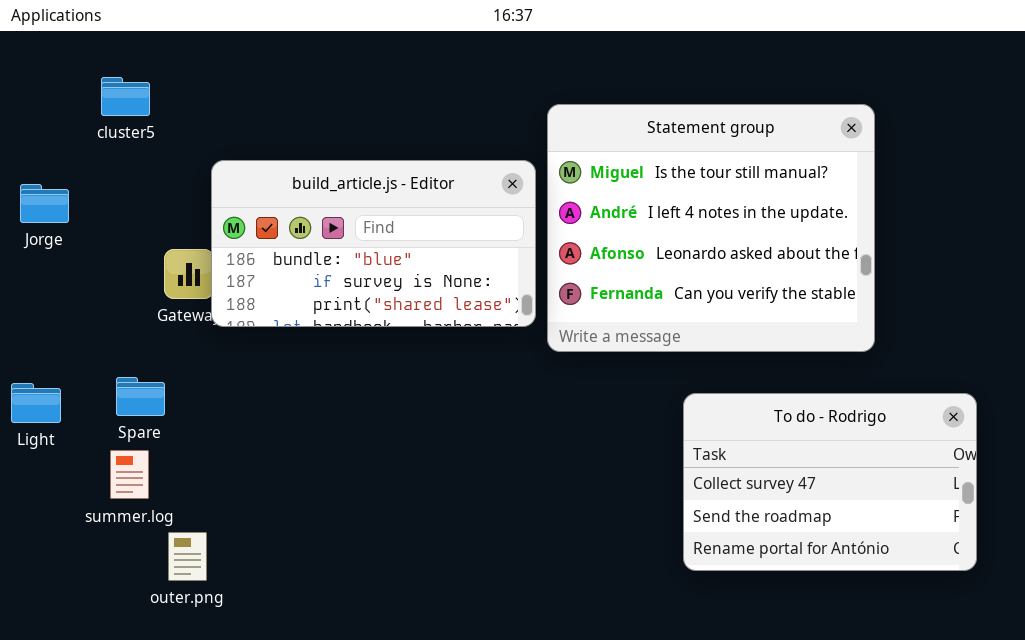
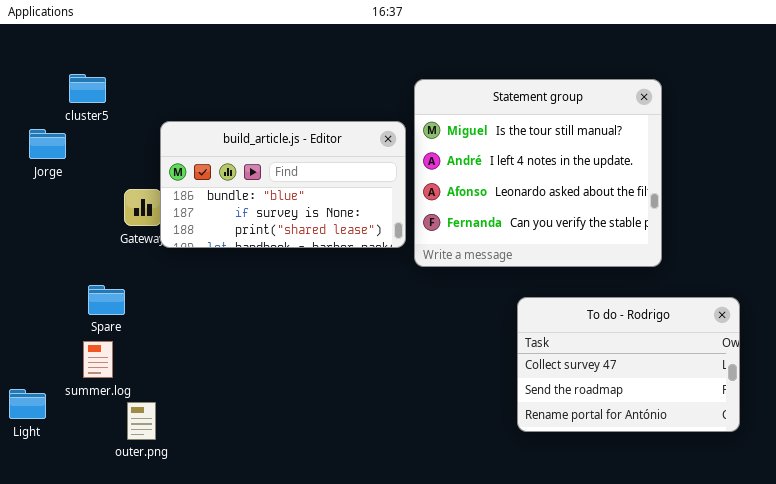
cluster5: [101,77,150,116] -> [69,74,106,103], moved
Jorge: [20,184,69,223] -> [29,129,66,159], moved
Light: [11,383,61,423] -> [9,389,46,419], moved

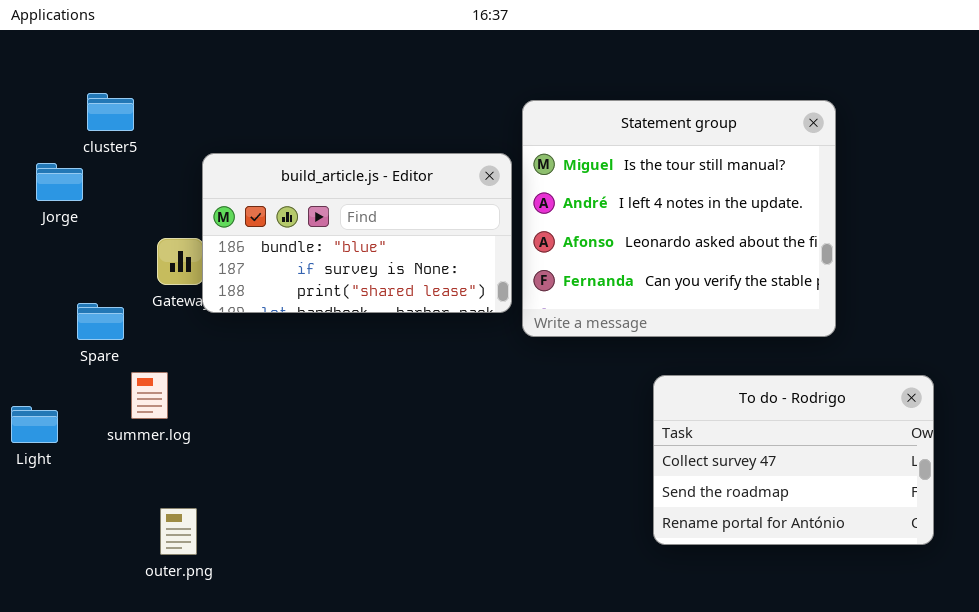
Spare: [88,285,125,315] -> [77,303,124,340], moved
summer.log: [83,341,113,378] -> [131,372,168,419], moved
Light: [9,389,46,419] -> [11,406,58,443], moved

